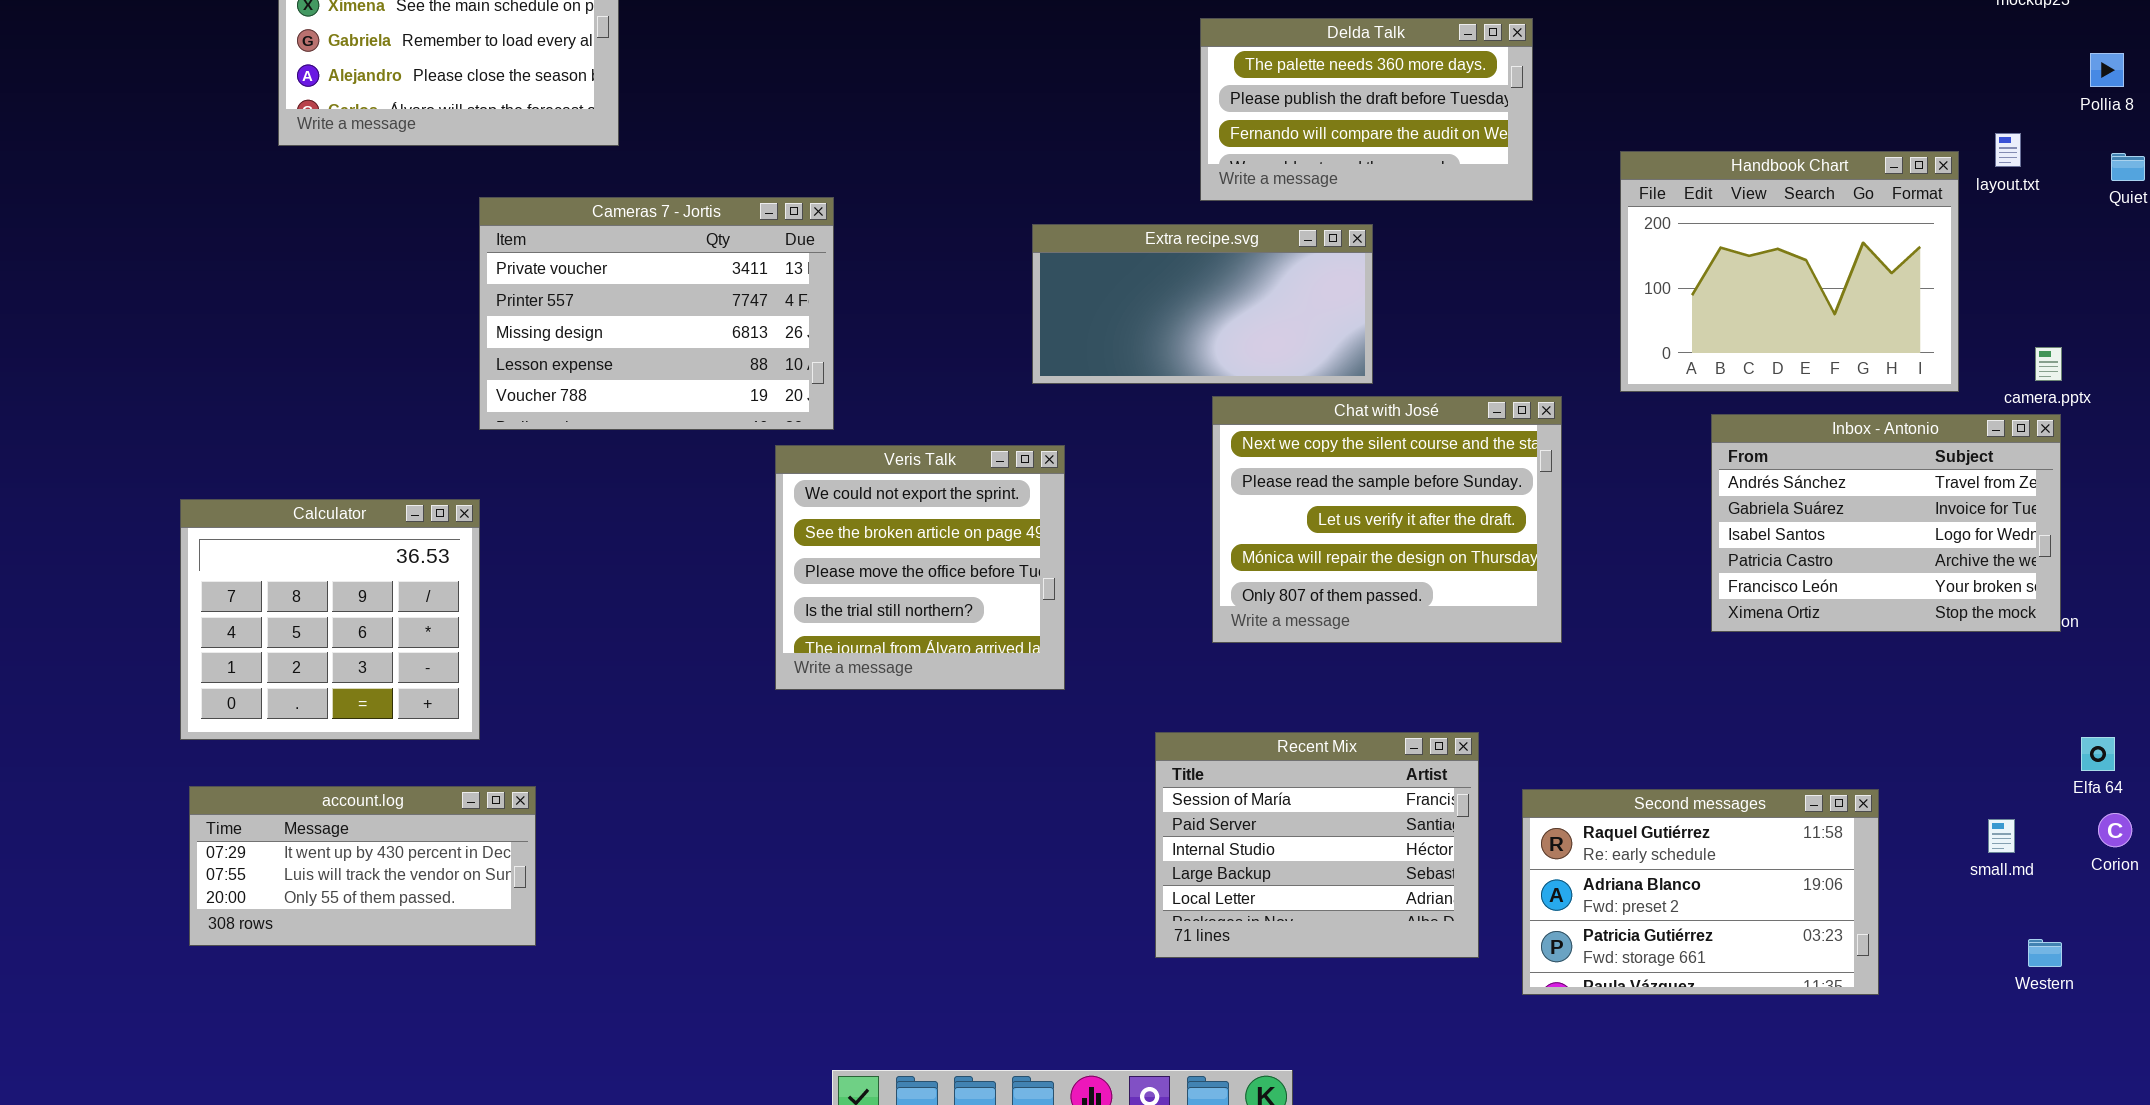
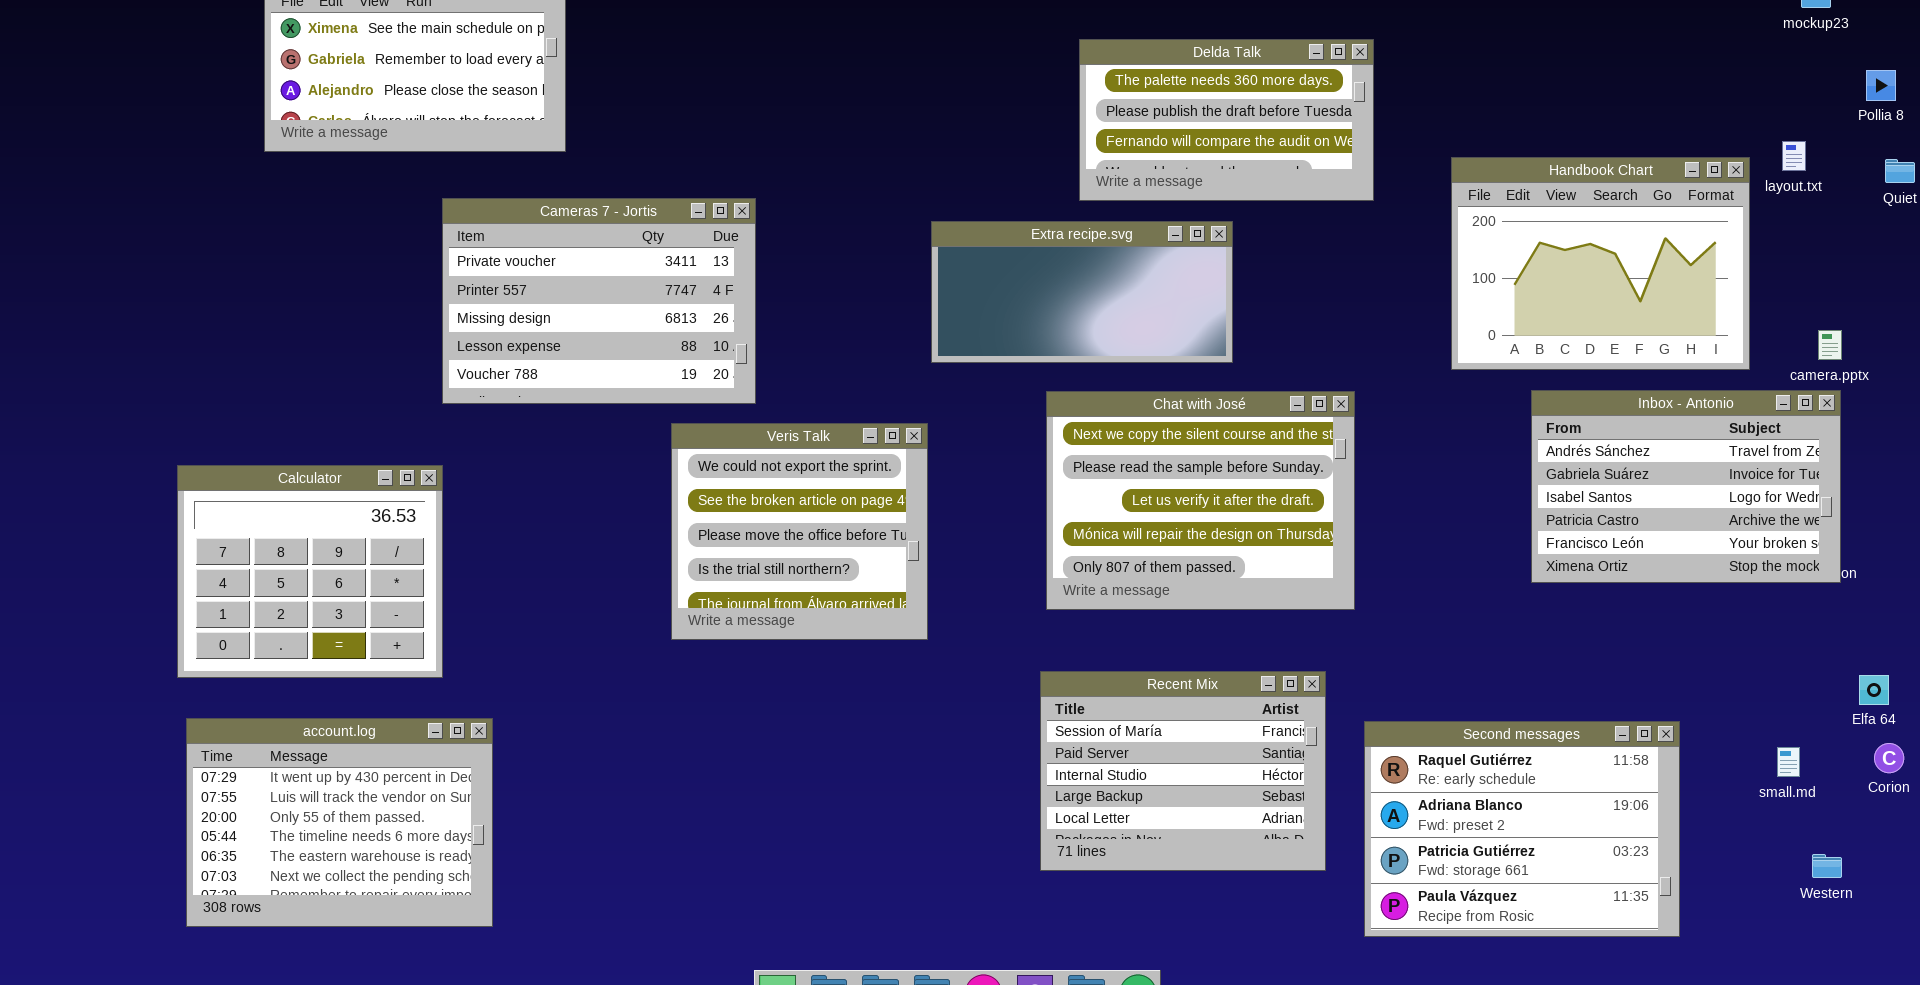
Chat with José: [1212,396,1562,643] -> [1046,391,1355,610], moved
Veris Talk: [775,445,1065,690] -> [671,423,928,640], moved
account.log: [189,786,536,946] -> [186,718,493,927], resized
Second messages: [1522,789,1879,995] -> [1364,721,1680,937], resized

